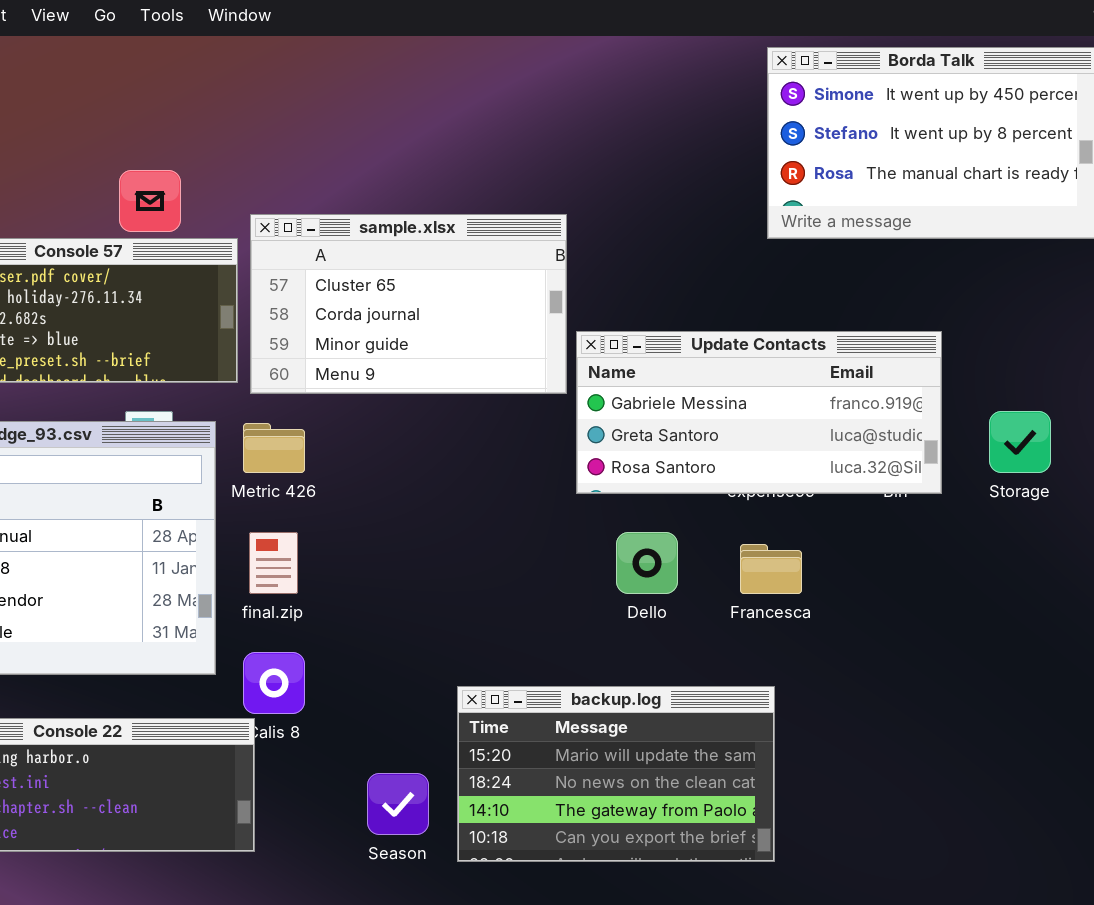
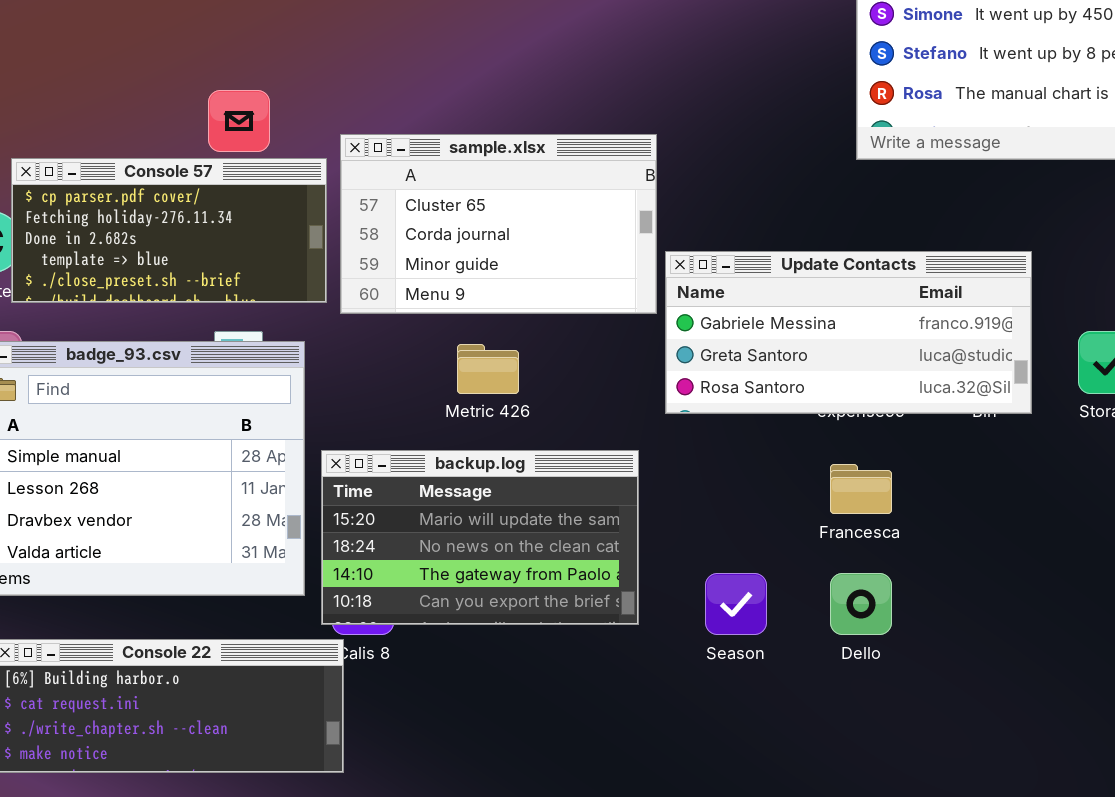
Metric 426: [243,423,305,473] -> [457,344,519,394], moved
Dello: [616,532,678,594] -> [830,573,892,635], moved
backup.log: [457,686,775,862] -> [321,450,639,625], moved
Season: [367,773,429,835] -> [705,573,767,635], moved

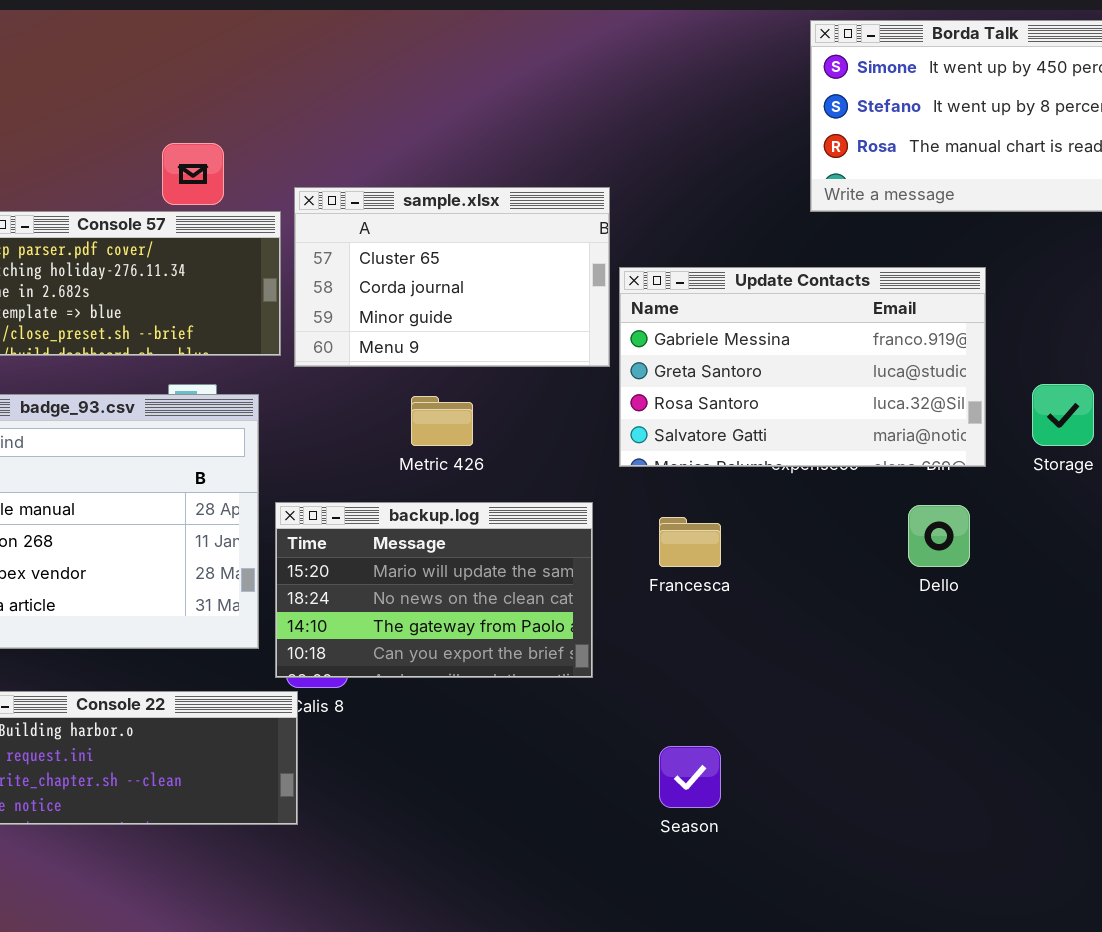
Update Contacts: [665,251,1032,414] -> [619,267,986,467], resized
Francesca: [830,464,892,514] -> [659,517,721,567], moved
Season: [705,573,767,635] -> [659,746,721,808], moved
Dello: [830,573,892,635] -> [908,505,970,567], moved

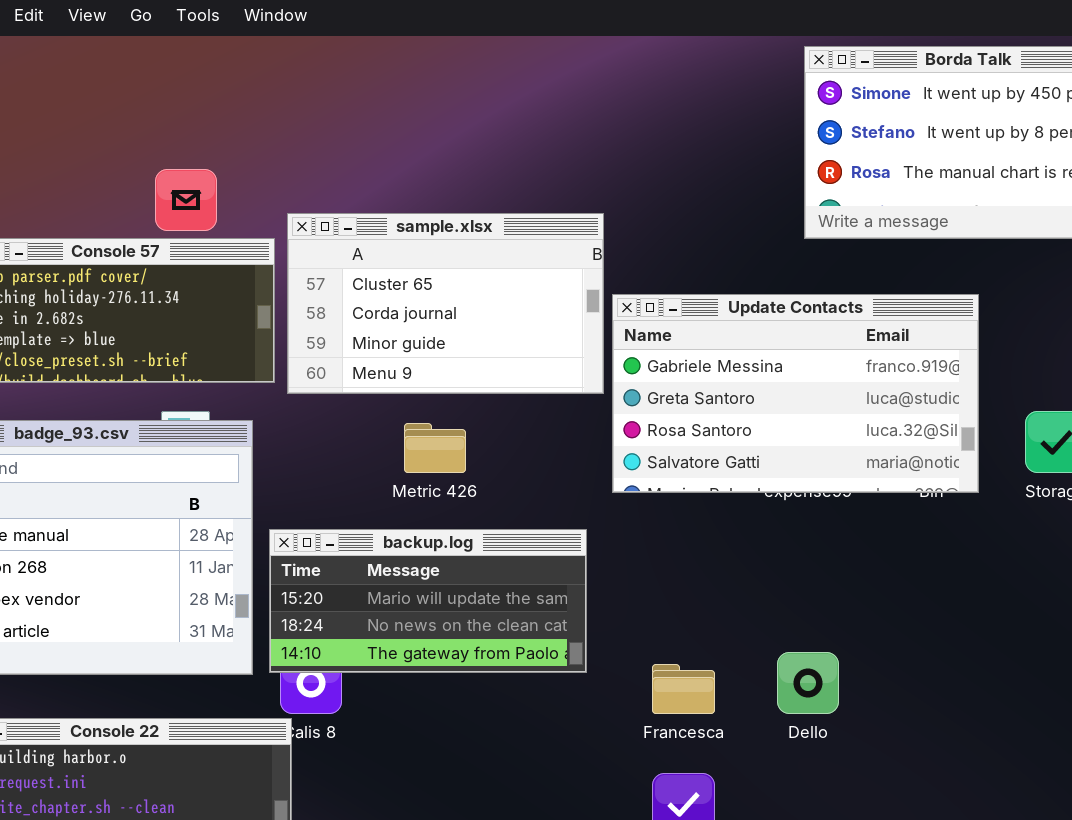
backup.log: [275,502,593,678] -> [269,529,587,673], resized
Dello: [908,505,970,567] -> [777,652,839,714], moved
Francesca: [659,517,721,567] -> [652,664,715,714], moved

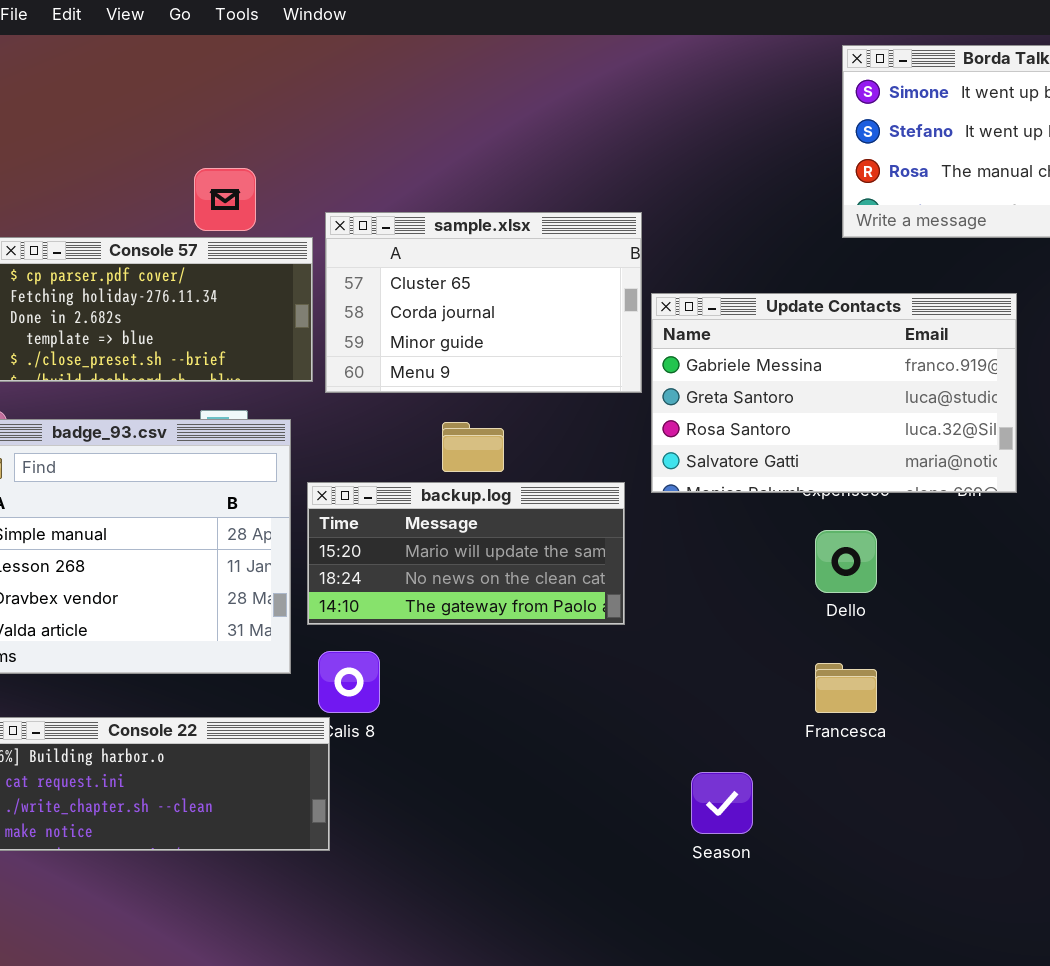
backup.log: [269,529,587,673] -> [307,482,625,625], moved
Dello: [777,652,839,714] -> [815,530,877,593], moved
Francesca: [652,664,715,714] -> [815,663,877,713], moved

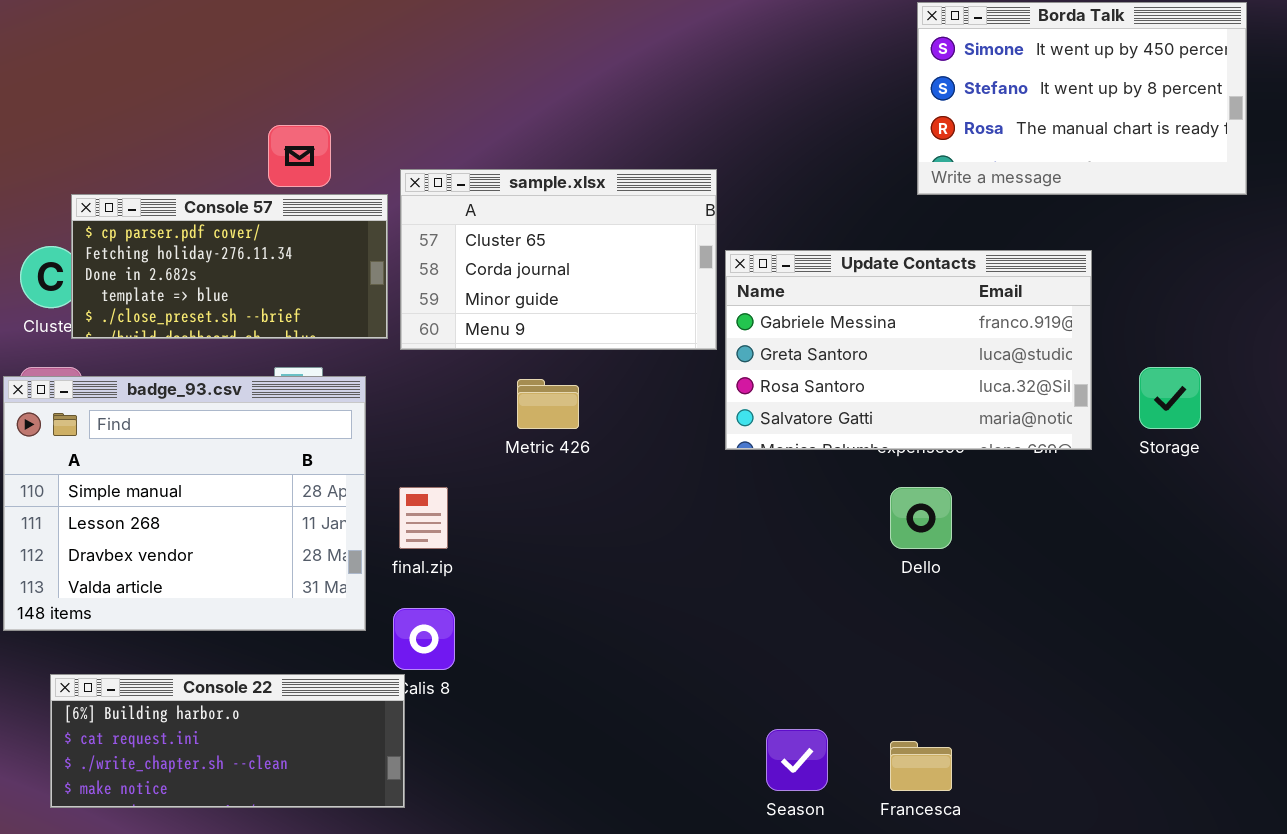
backup.log: [307,482,625,625] -> none, closed
Francesca: [815,663,877,713] -> [890,741,952,791], moved

